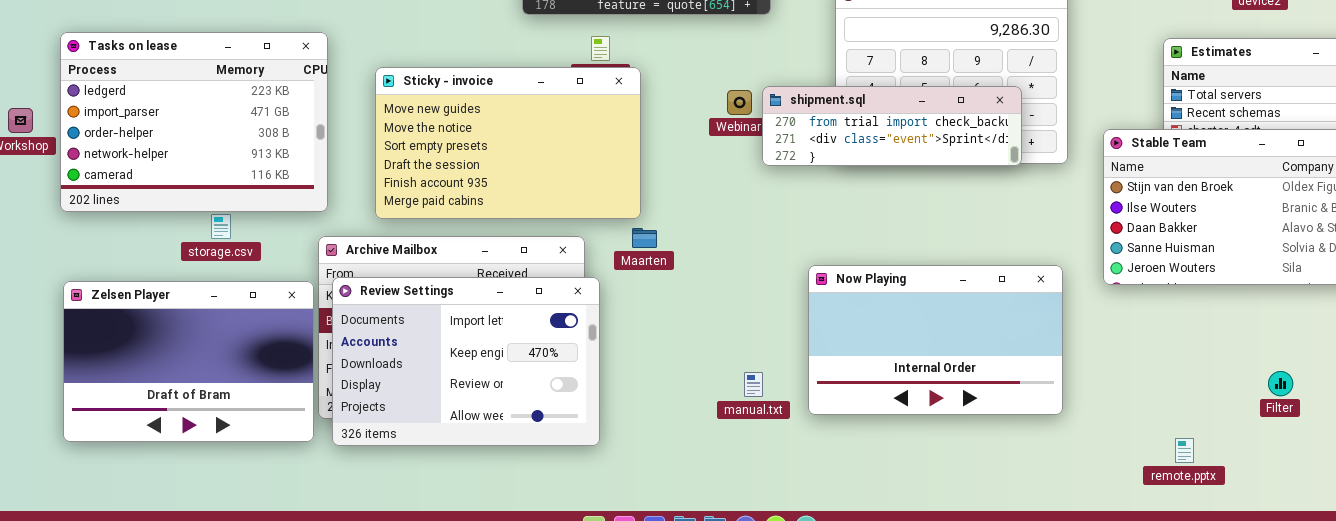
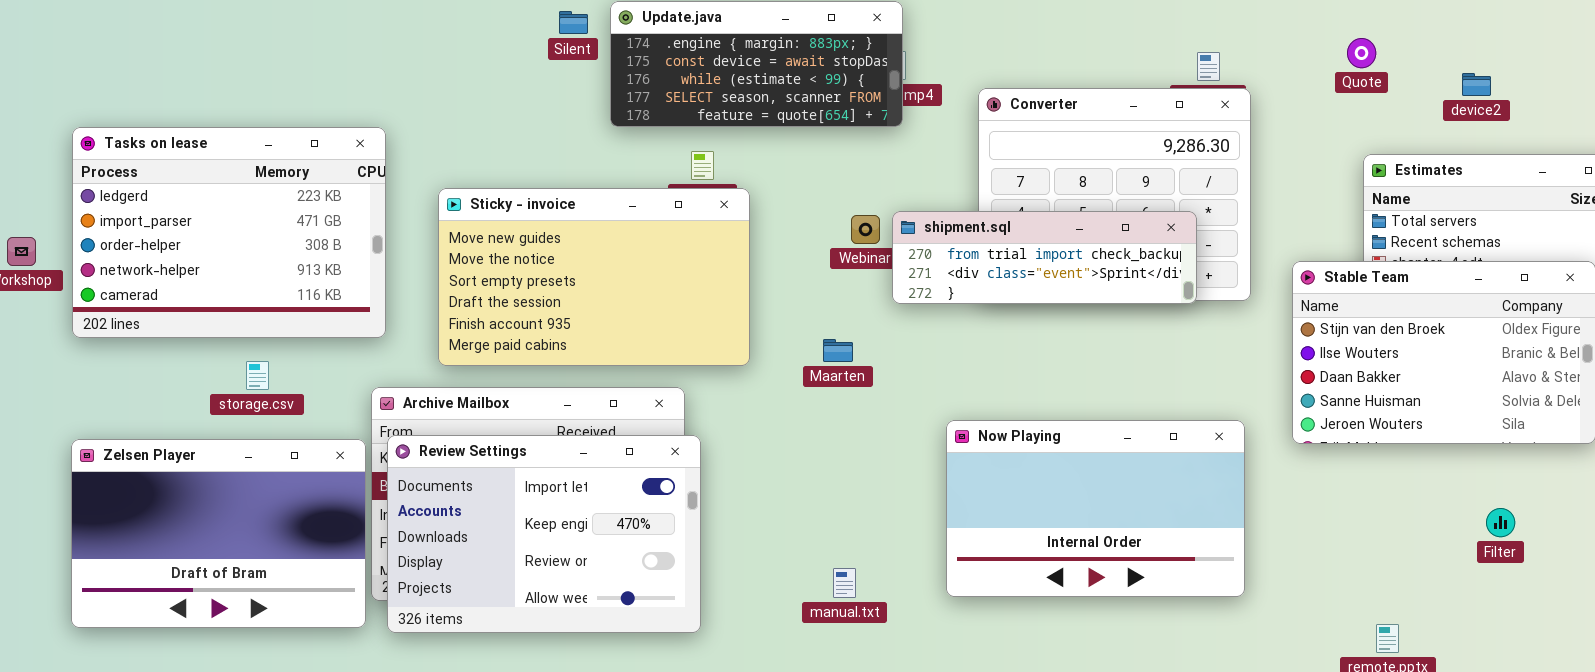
Tasks on lease: [60,32,328,212] -> [72,127,386,338], moved
Maarten: [632,228,657,248] -> [823,339,853,362], moved
Filter: [1268,371,1293,396] -> [1486,508,1515,537], moved
manual.txt: [744,372,763,397] -> [833,568,856,598], moved

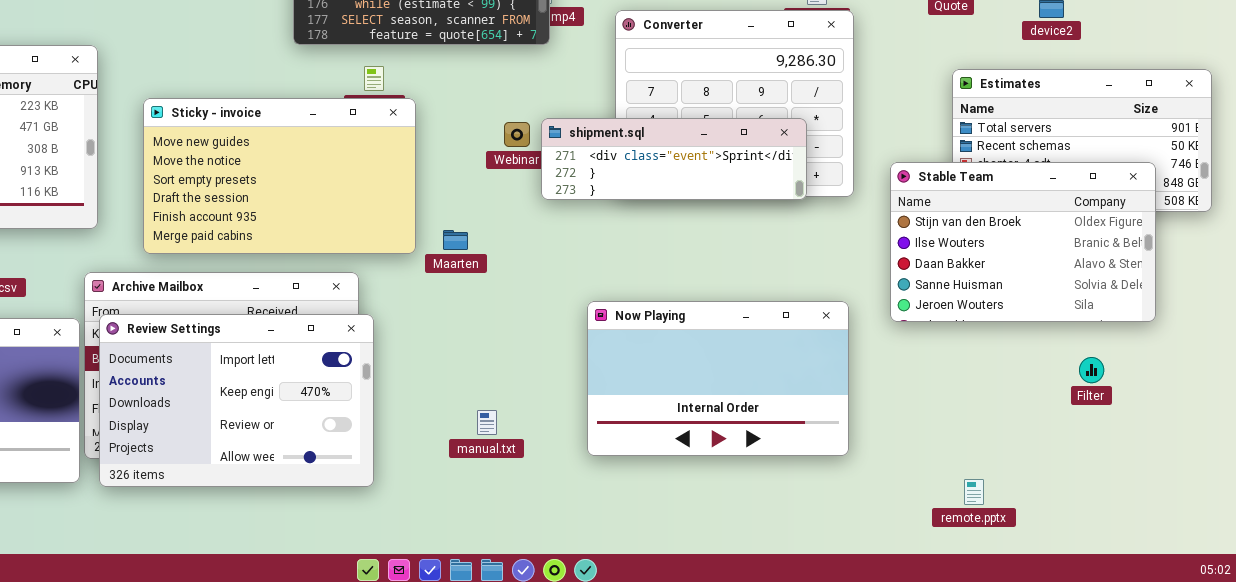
shipment.sql: [892,211,1197,304] -> [541,118,807,200], scrolled down 1 row
Maarten: [823,339,853,362] -> [443,230,468,250], moved
Filter: [1486,508,1515,537] -> [1079,357,1104,383], moved
manual.txt: [833,568,856,598] -> [477,410,497,435], moved

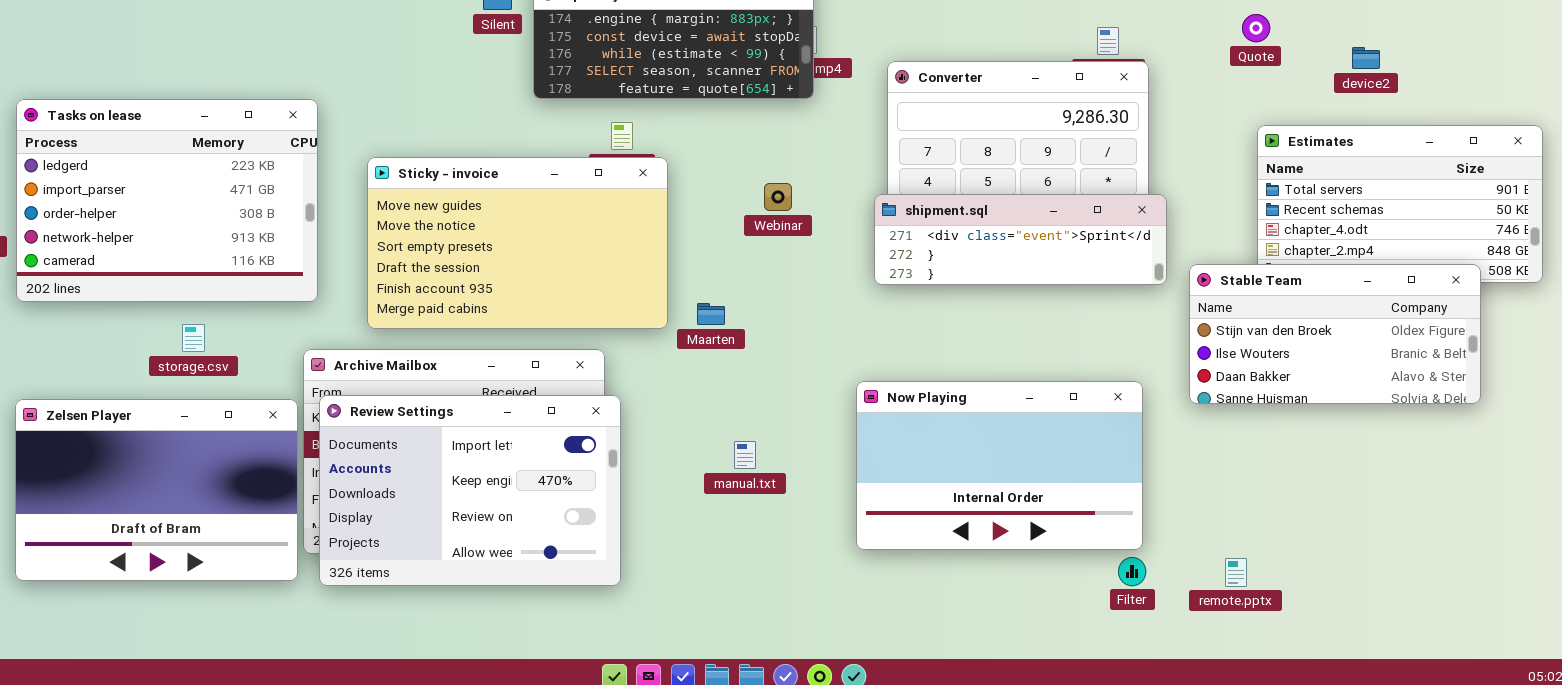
shipment.sql: [541,118,807,200] -> [874,194,1167,285], moved
Stable Team: [890,162,1156,322] -> [1189,264,1481,404], resized
Filter: [1079,357,1104,383] -> [1118,557,1146,586], moved
manual.txt: [477,410,497,435] -> [734,441,756,469], moved
remote.pptx: [964,479,984,505] -> [1225,558,1247,587], moved

